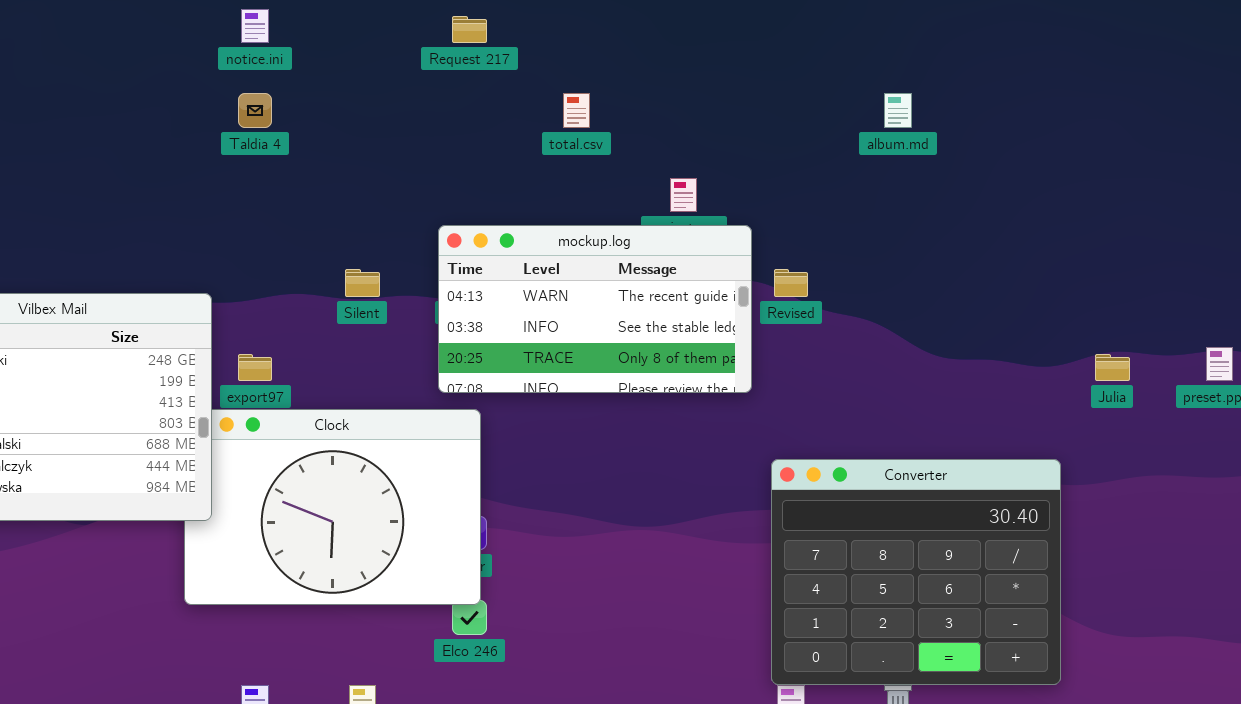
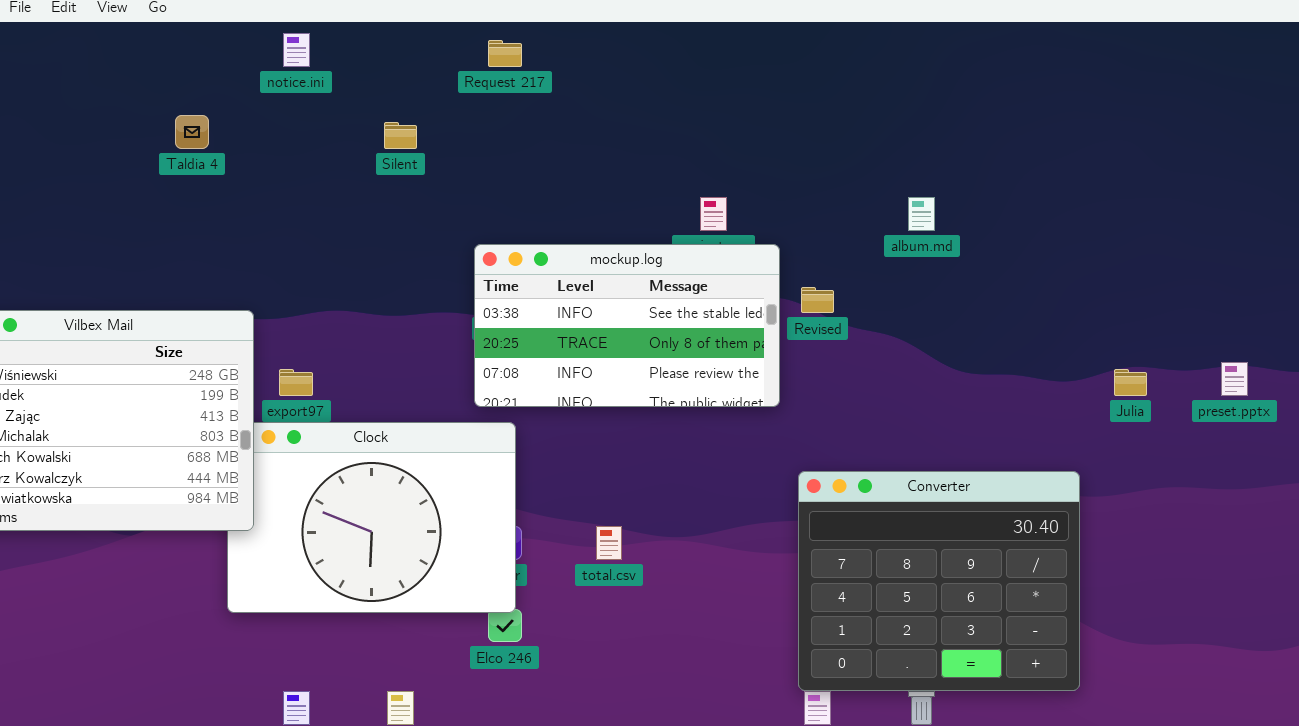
Taldia 4: [238,93,272,128] -> [175,115,209,149], moved
total.csv: [563,93,590,128] -> [596,526,622,560], moved
album.md: [884,93,912,128] -> [908,197,935,231], moved
mockup.log: [438,225,752,393] -> [474,244,780,407], scrolled down 1 row
Silent: [345,269,380,297] -> [384,122,417,149], moved

